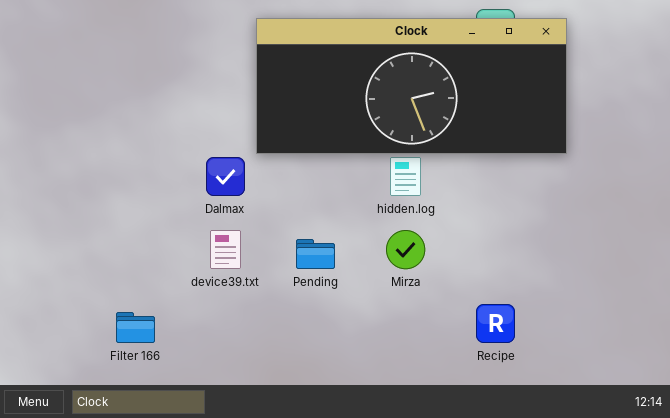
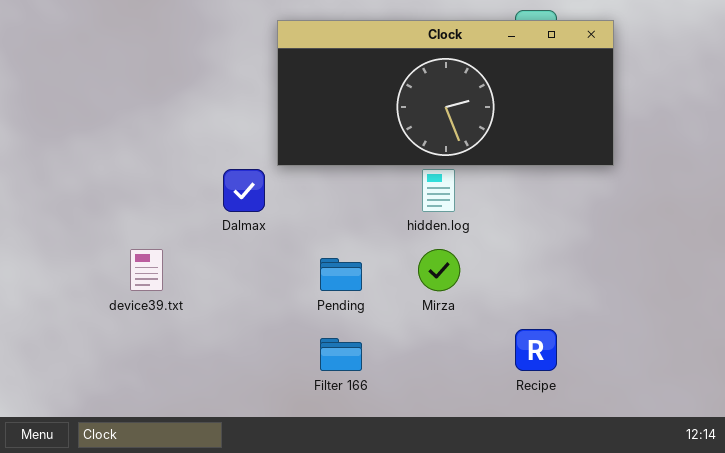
device39.txt: [210,230,241,269] -> [130,249,163,291], moved
Filter 166: [116,312,155,343] -> [320,338,362,371], moved

